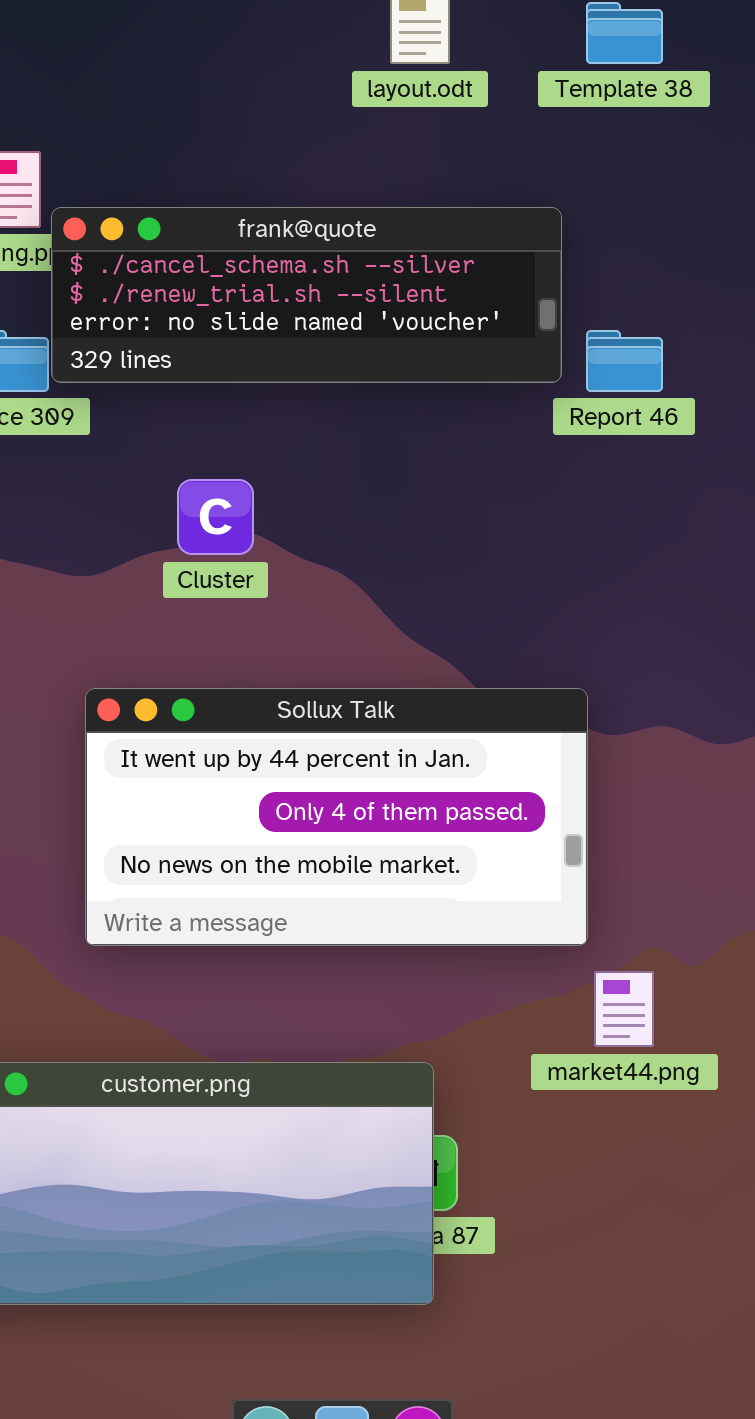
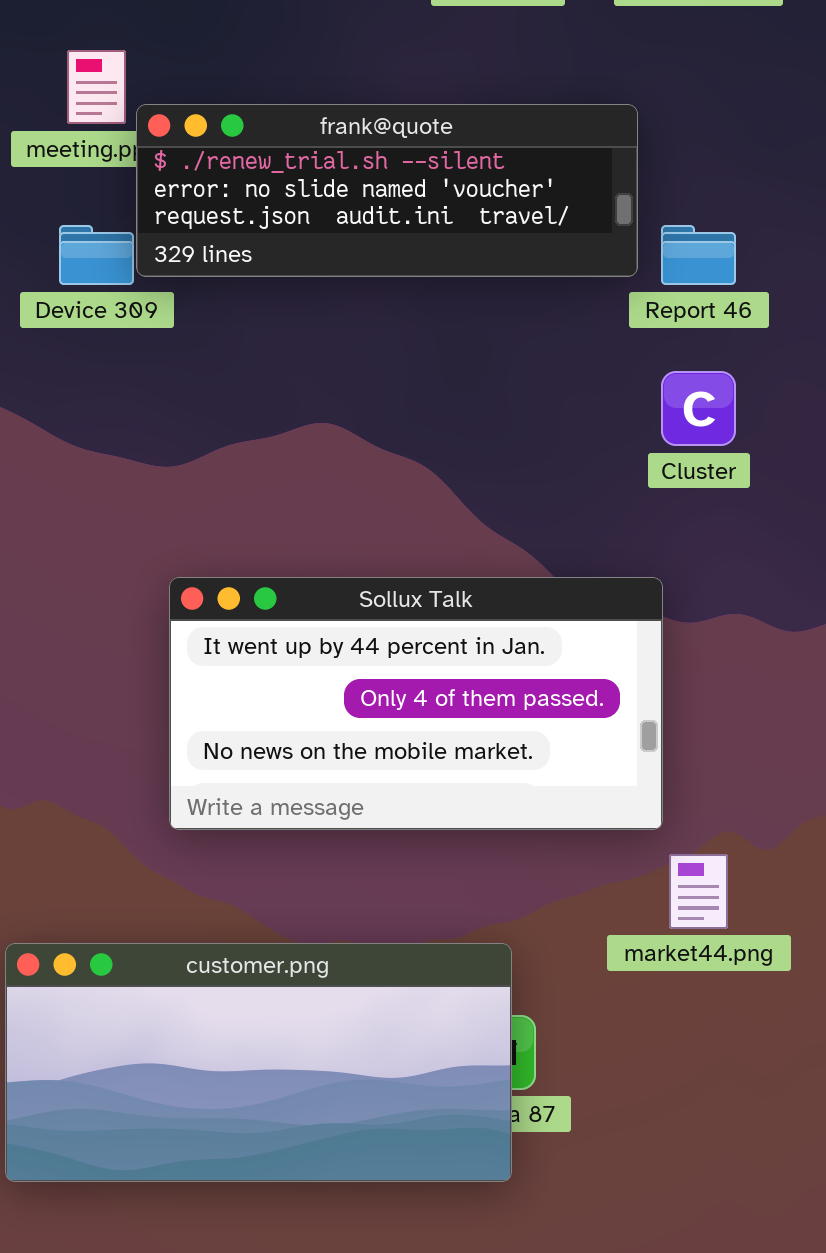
frank@quote: [51,207,562,383] -> [136,104,638,277], scrolled down 1 row
Cluster: [177,479,254,555] -> [661,371,736,446], moved

